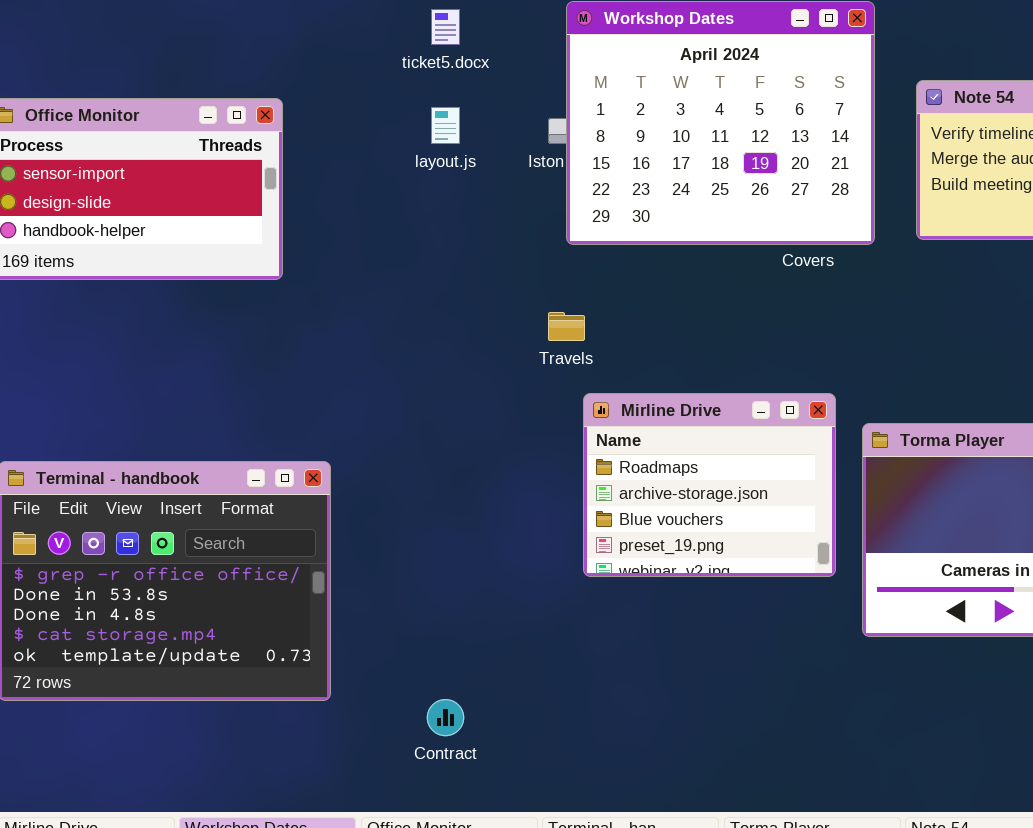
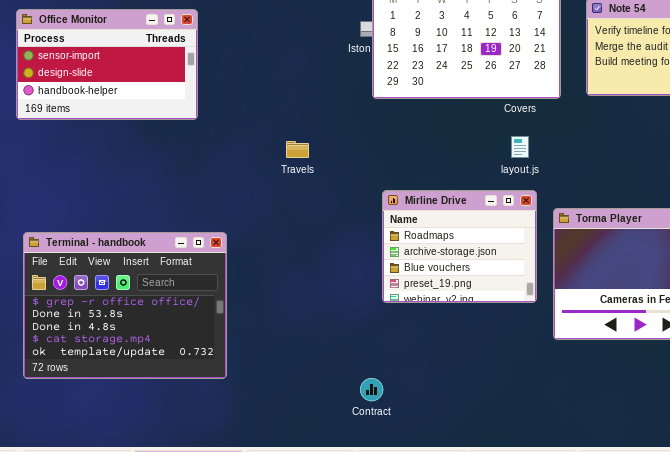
layout.js: [431,107,460,144] -> [511,136,529,158], moved
Travels: [548,312,585,341] -> [286,141,309,158], moved
Contract: [427,699,464,736] -> [360,378,383,401], moved

